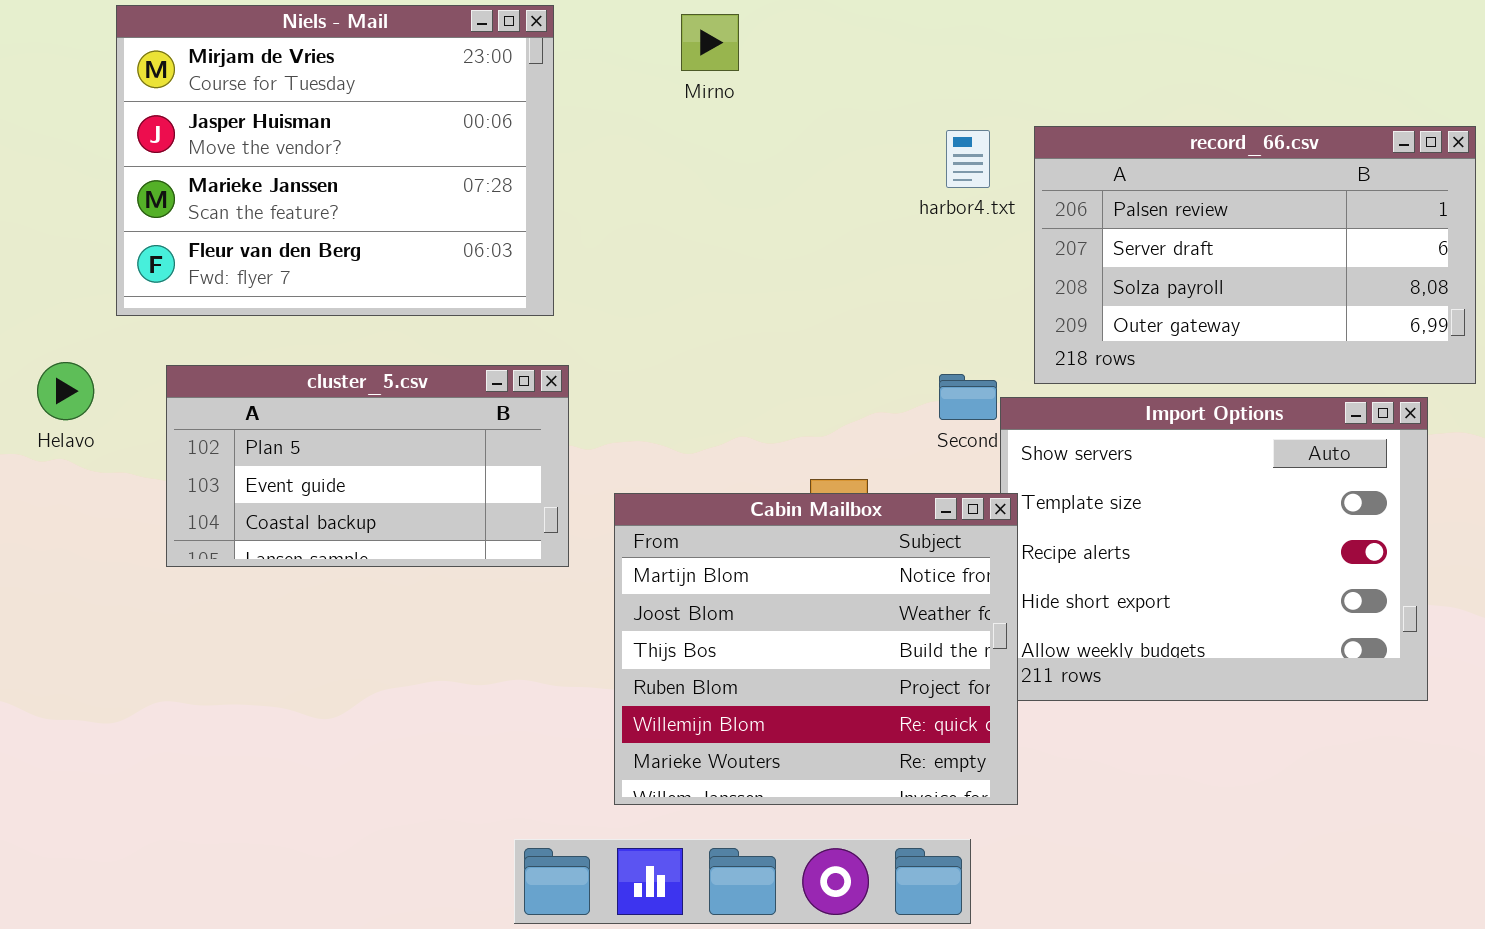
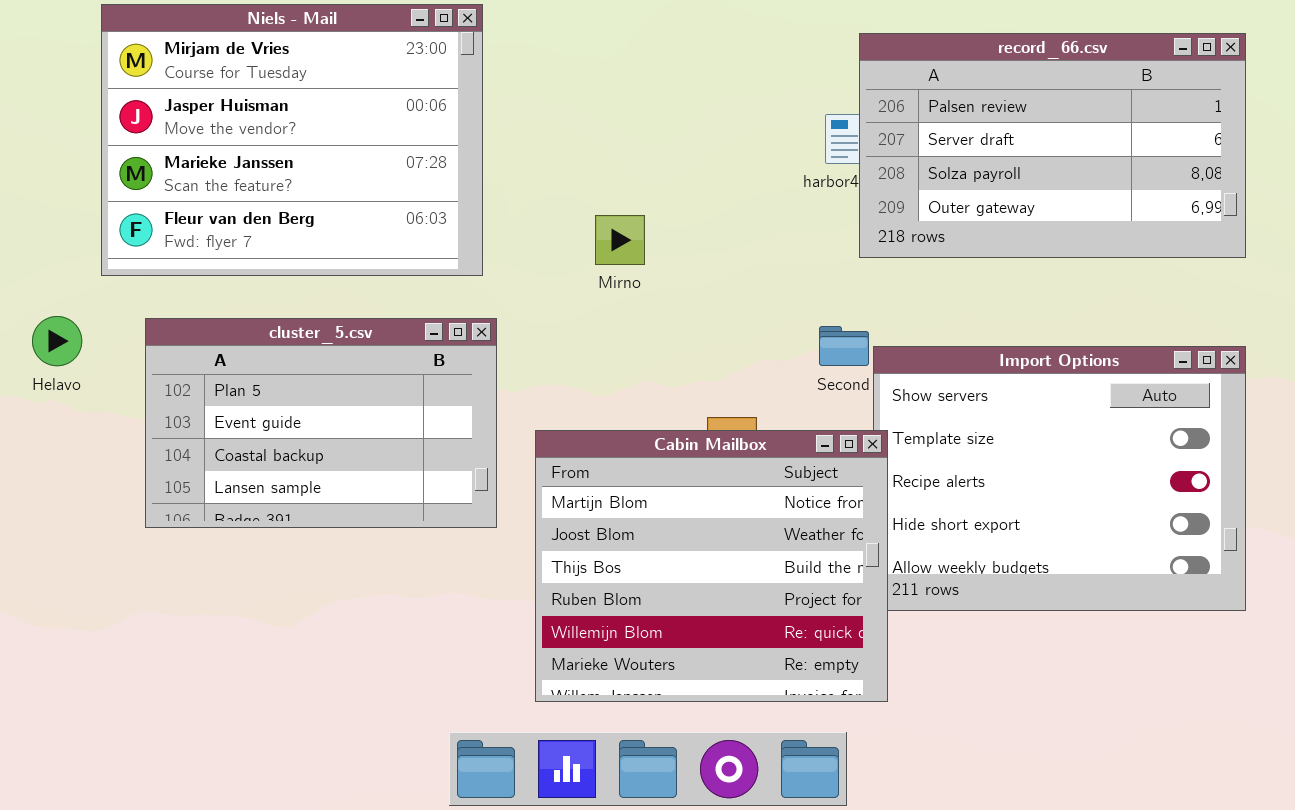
Mirno: [681,14,739,71] -> [595,215,645,265], moved
record_66.csv: [1034,126,1476,384] -> [859,33,1246,258], moved
cluster_5.csv: [166,365,569,567] -> [145,318,497,528], resized

